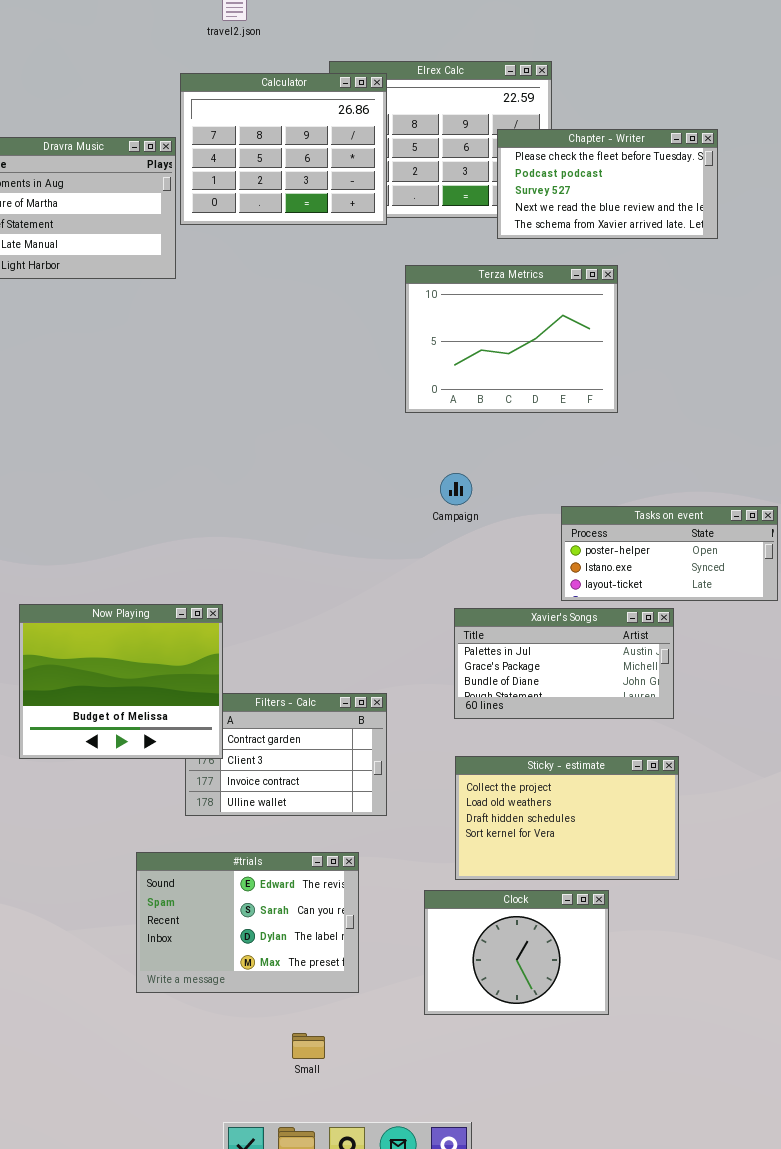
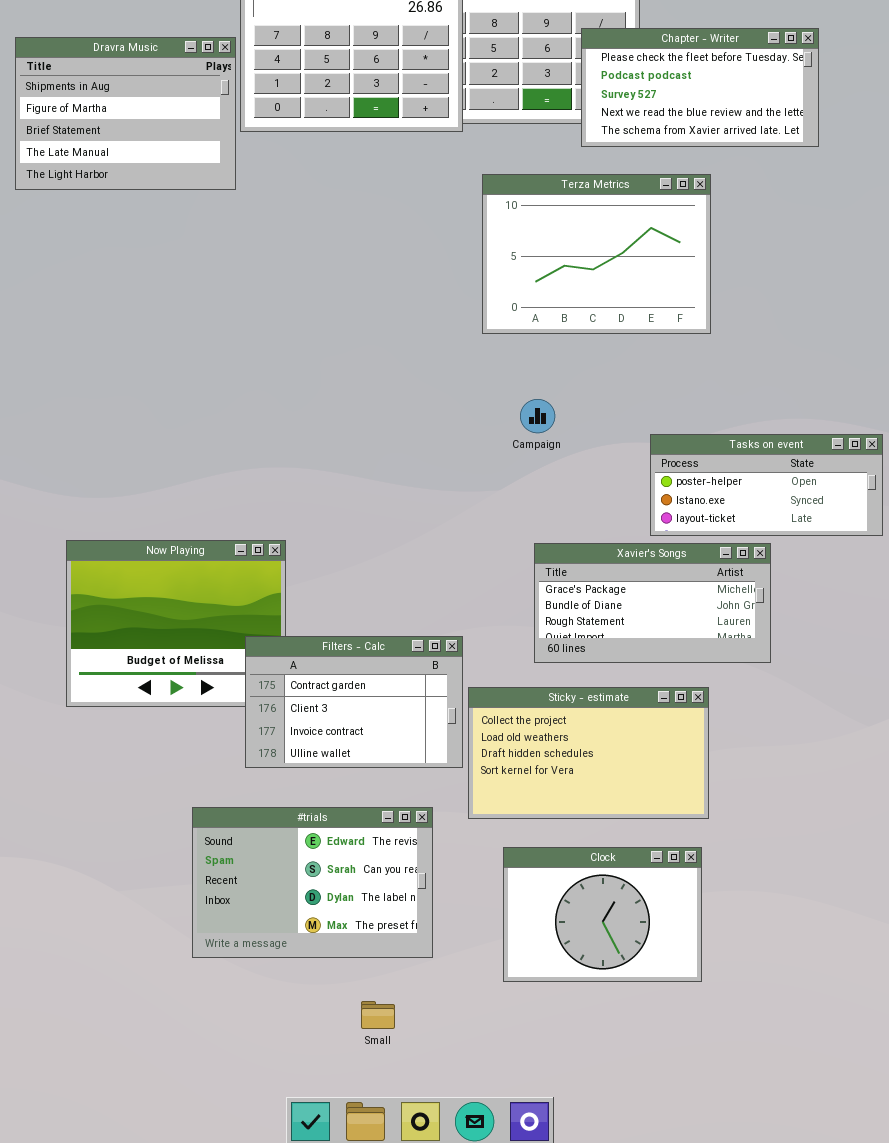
Xavier's Songs: [454,608,674,719] -> [534,543,771,663], scrolled down 1 row
Filters - Calc: [185,693,387,816] -> [245,636,463,768], raised
Sticky - estimate: [455,756,679,880] -> [468,687,709,819], moved

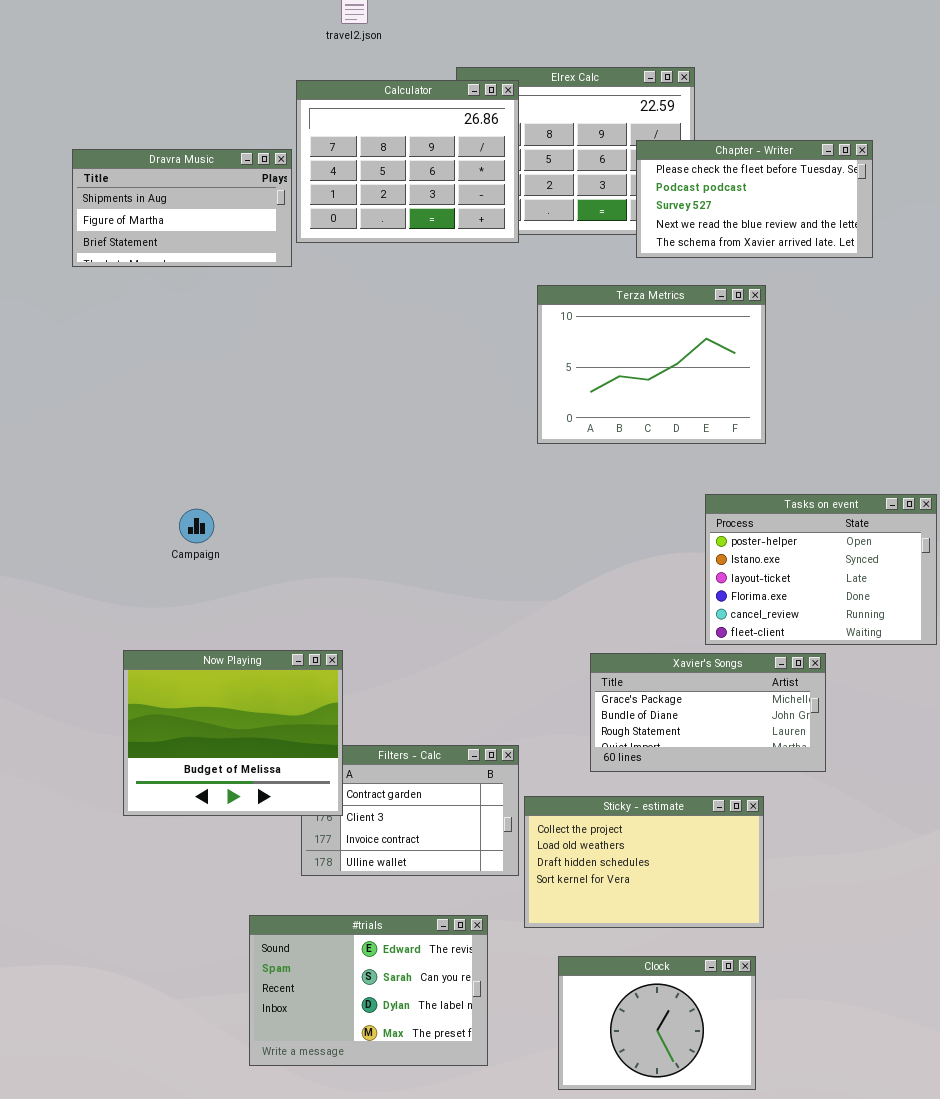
Dravra Music: [15,37,236,190] -> [72,149,292,267], resized
Campaign: [520,399,555,433] -> [179,509,214,543], moved
Tasks on event: [650,434,883,536] -> [705,494,937,645], resized
Now Playing: [66,540,286,707] -> [123,650,343,816], raised

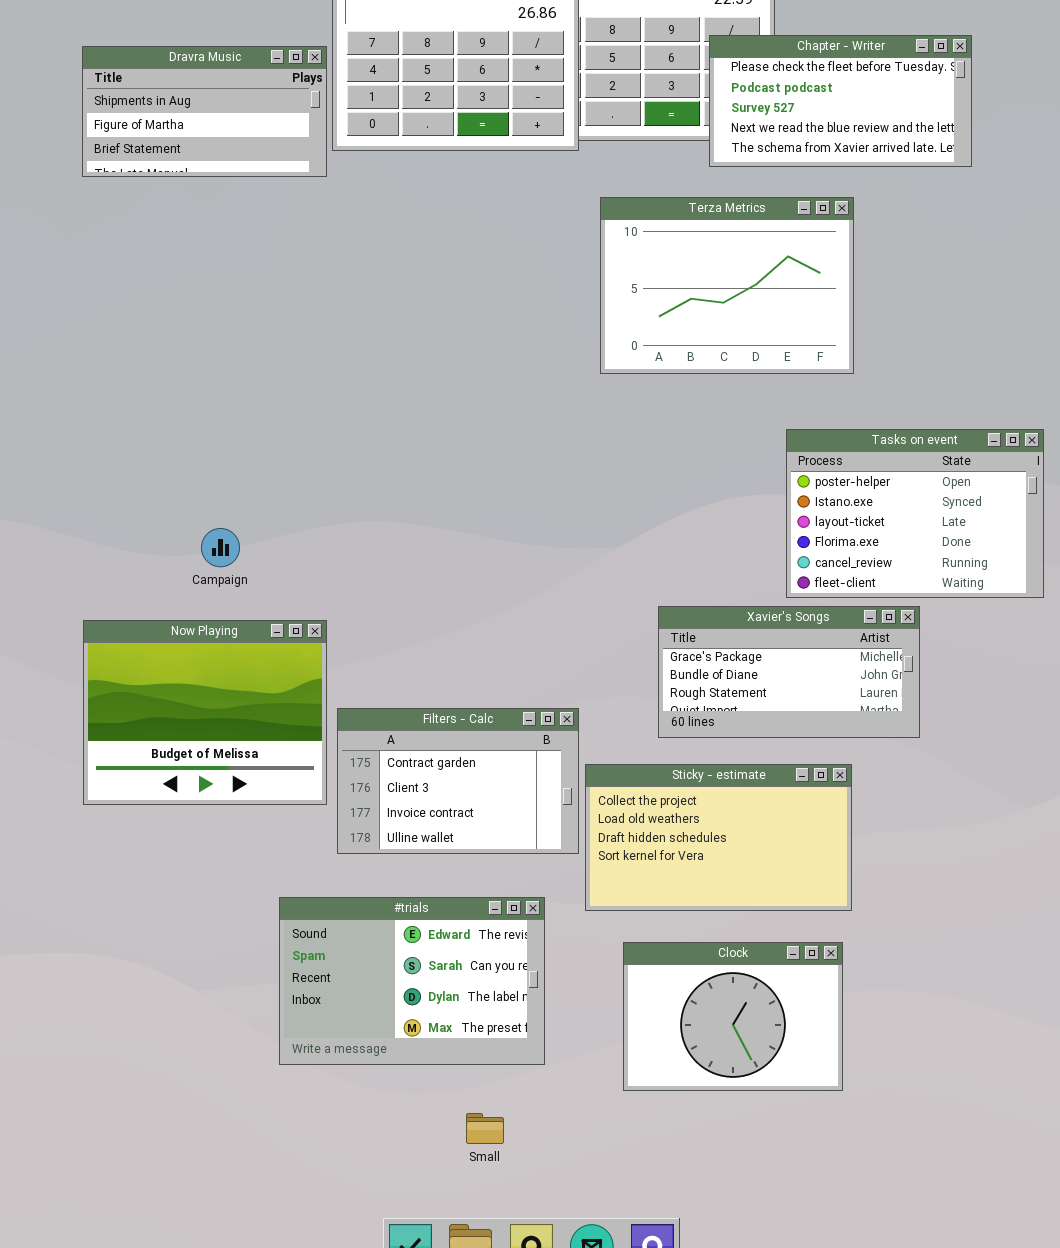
Campaign: [179,509,214,543] -> [201,528,240,567], moved
Now Playing: [123,650,343,816] -> [83,620,327,805], moved

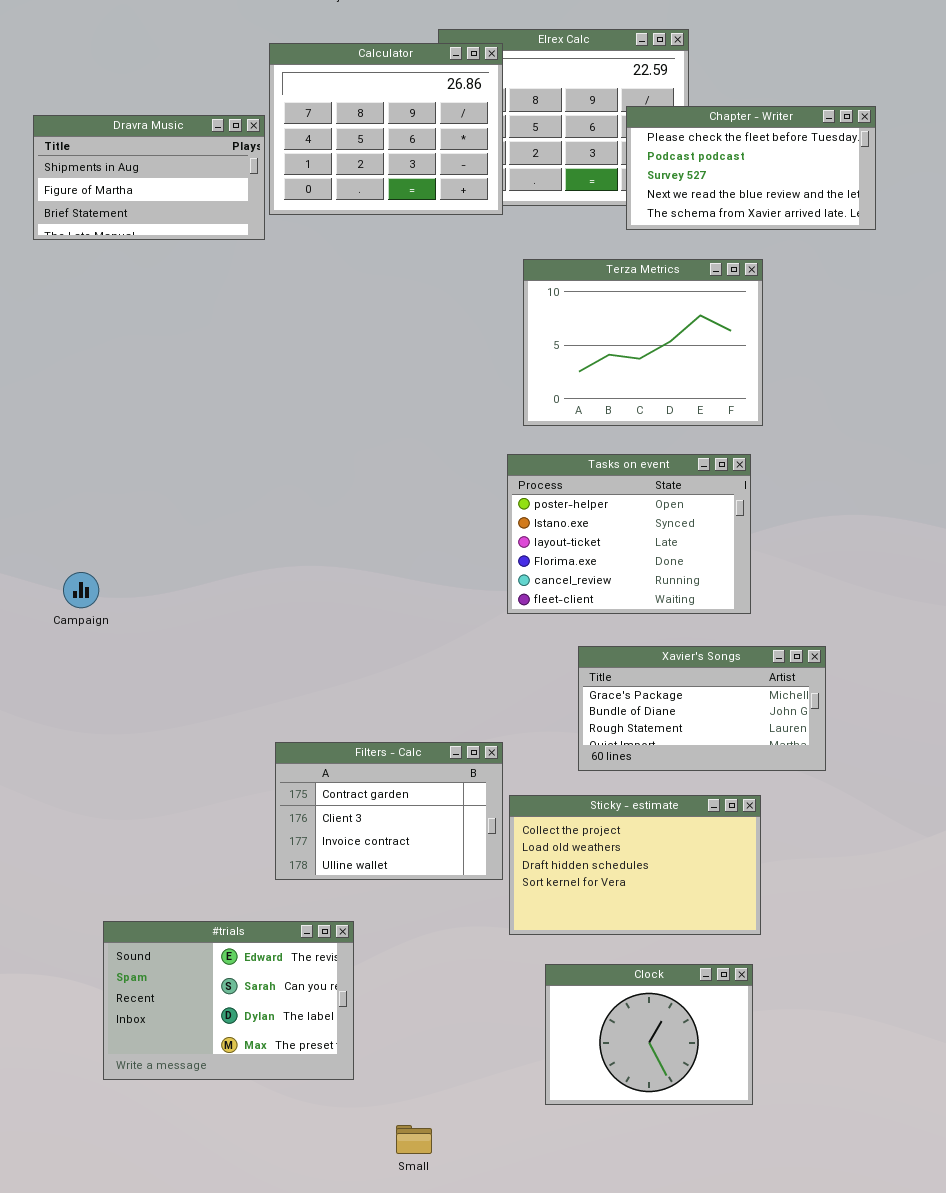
Tasks on event: [786,429,1044,598] -> [507,454,751,614], moved
Campaign: [201,528,240,567] -> [63,572,99,608], moved
Now Playing: [83,620,327,805] -> none, closed
#trials: [279,897,545,1065] -> [103,921,354,1080], moved

